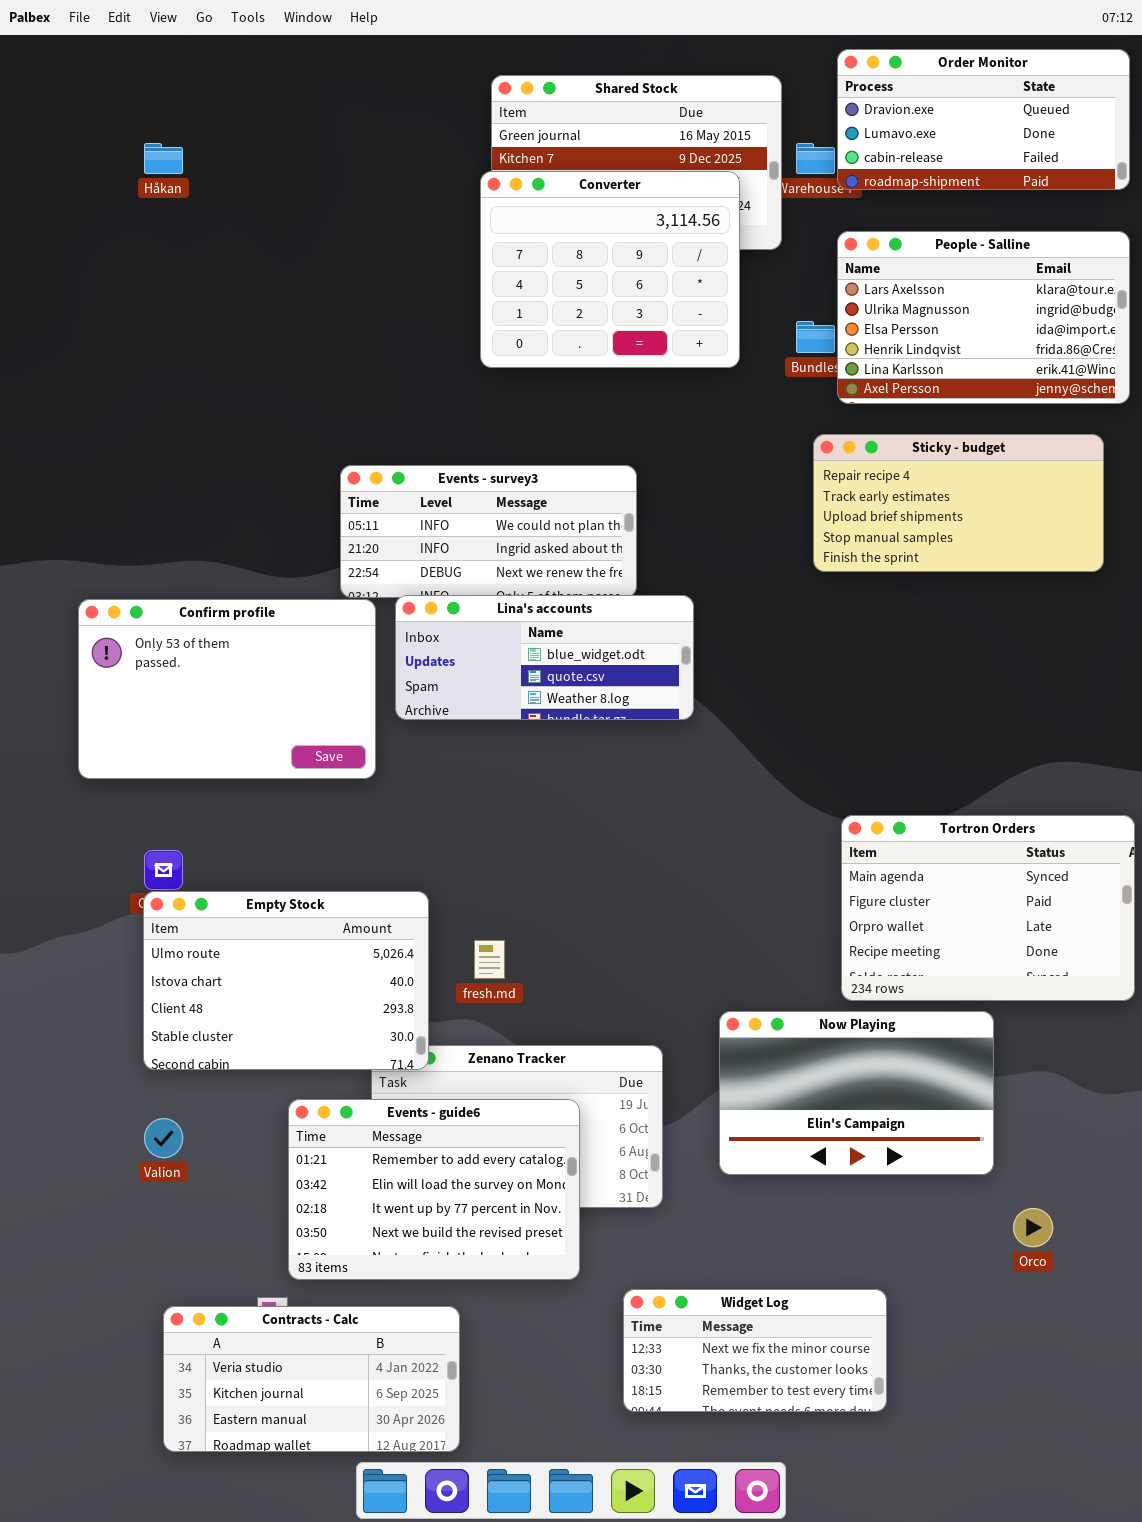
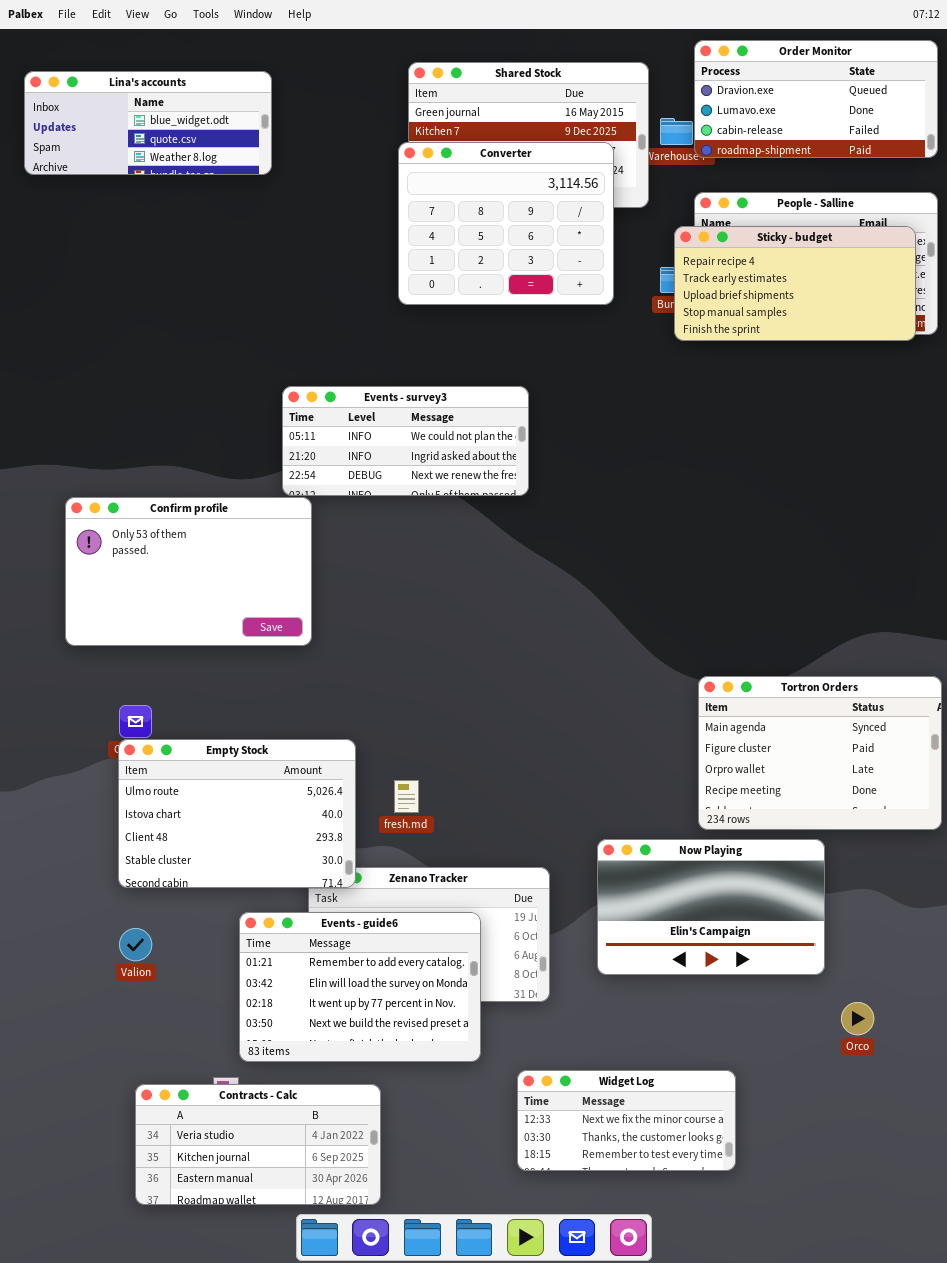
Sticky - budget: [813,434,1104,572] -> [674,226,916,341], moved
Lina's accounts: [395,595,694,720] -> [24,71,272,175], moved

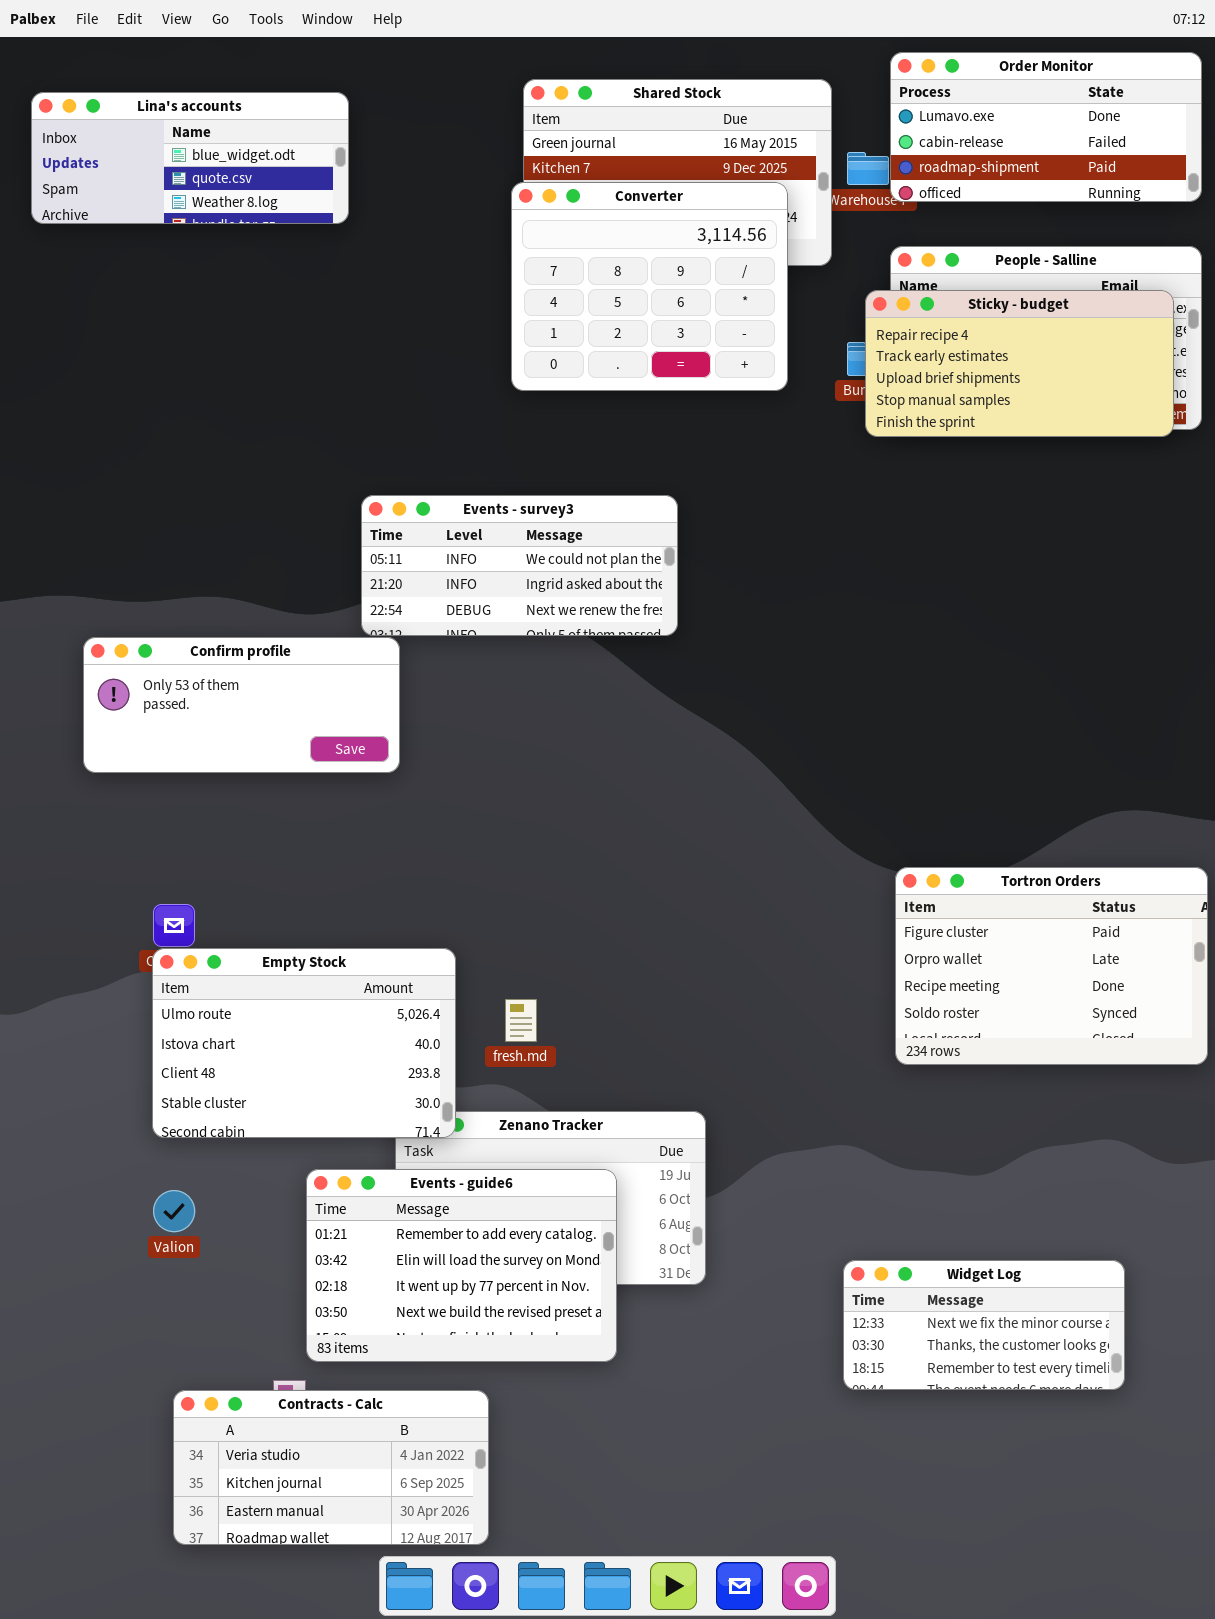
Order Monitor: [694,40,938,158] -> [890,52,1202,202], scrolled down 1 row
Confirm profile: [65,497,312,646] -> [83,637,400,773], resized
Tortron Orders: [698,676,942,830] -> [895,867,1208,1065], scrolled down 1 row
Now Playing: [597,839,825,975] -> none, closed
Widget Log: [517,1070,736,1171] -> [843,1260,1125,1390], moved

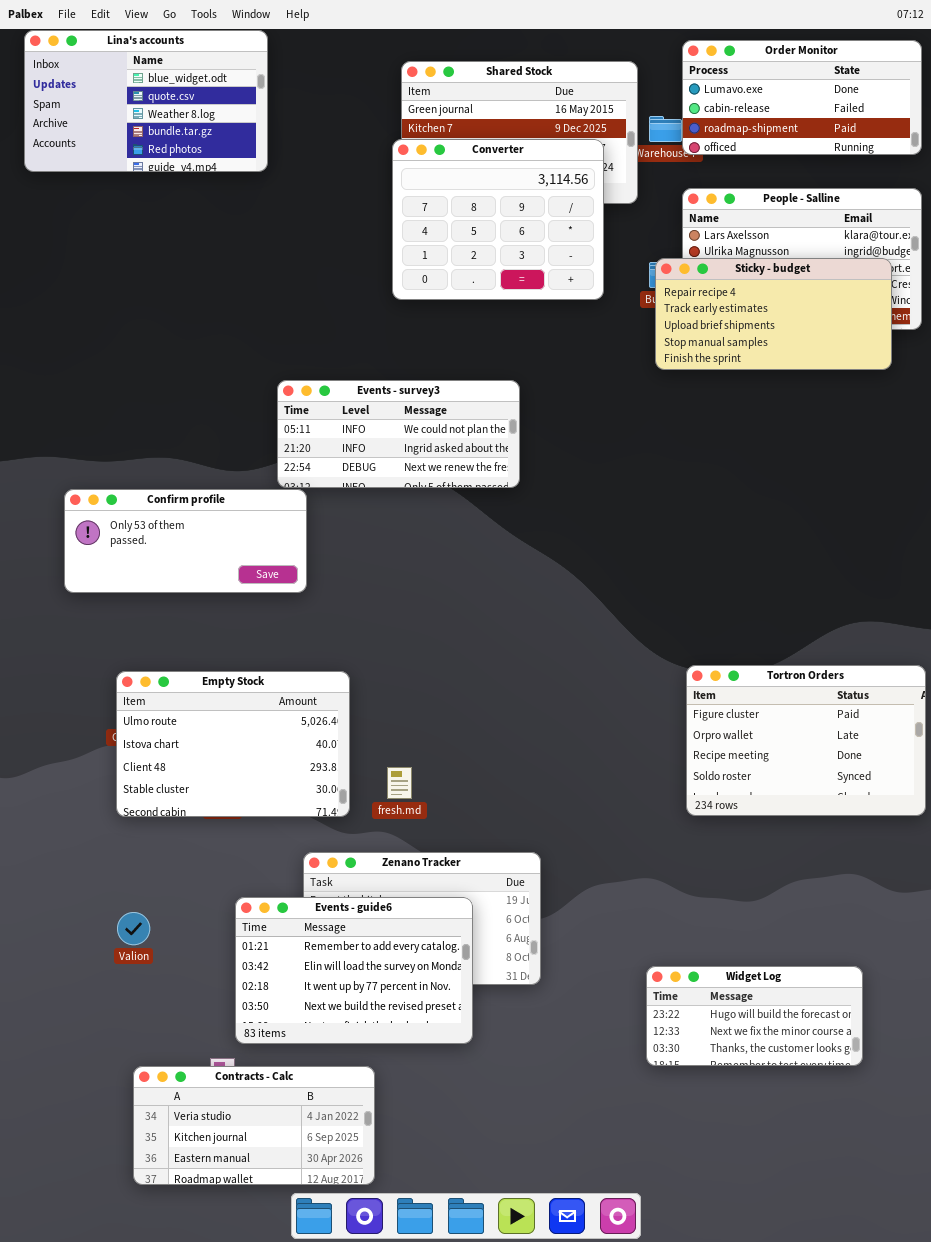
Lina's accounts: [31,92,349,224] -> [24,30,268,172], resized
Sticky - budget: [865,290,1174,437] -> [655,258,892,370], moved
Empty Stock: [152,948,456,1138] -> [116,671,350,817], moved
Widget Log: [843,1260,1125,1390] -> [646,966,863,1066], scrolled up 1 row

